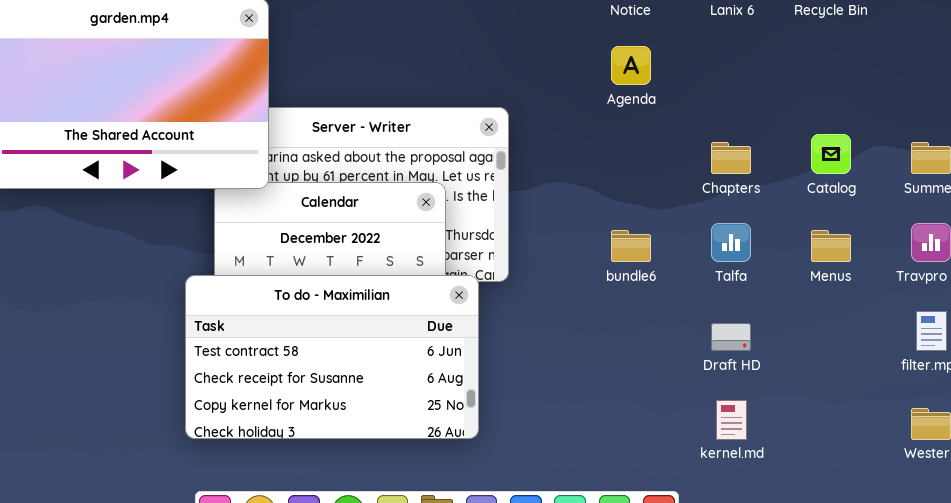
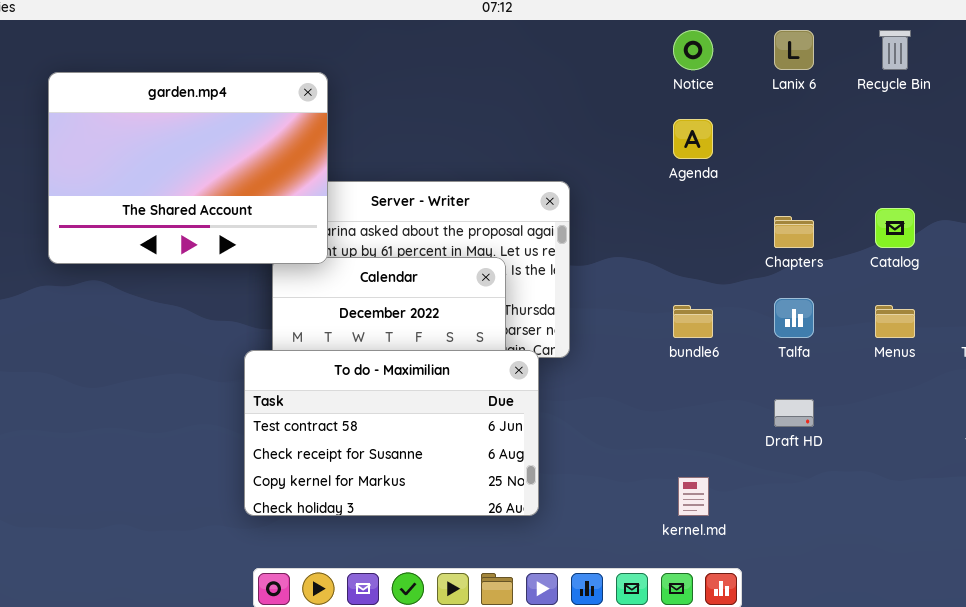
kernel.md: [716,400,747,440] -> [678,477,709,516], moved

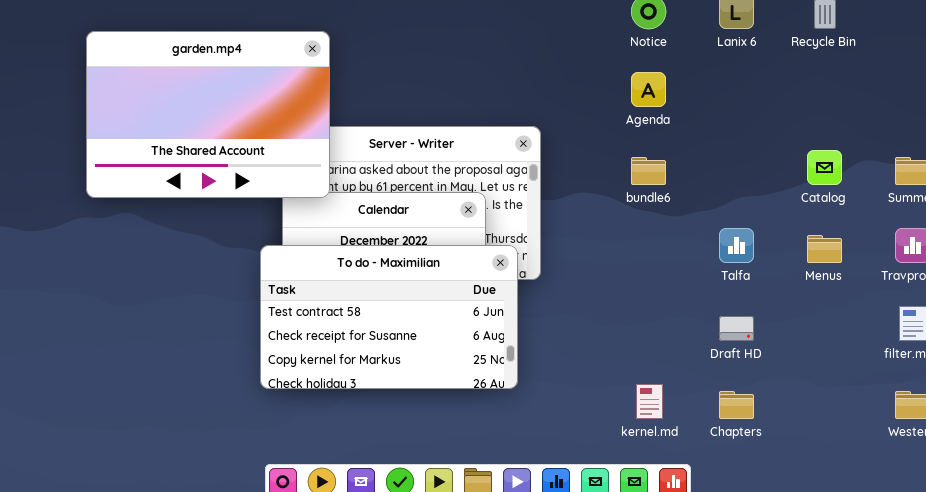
Chapters: [774,216,814,248] -> [719,391,754,419], moved
bundle6: [673,305,713,338] -> [631,157,666,185], moved
To do - Maximilian: [244,350,539,516] -> [260,245,518,389], moved

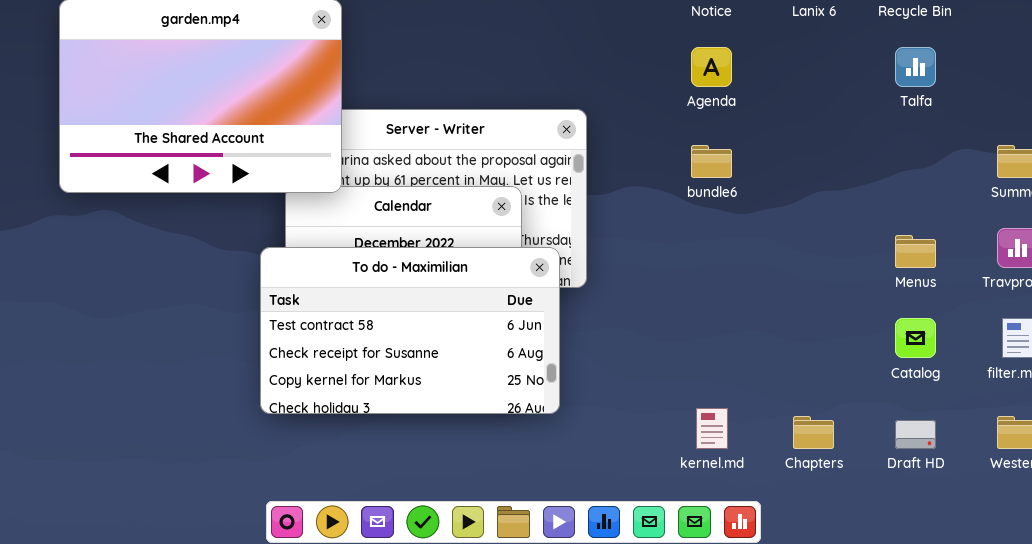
Catalog: [807,150,842,185] -> [895,318,936,358], moved
Talfa: [719,228,754,263] -> [895,47,936,87], moved
Draft HD: [719,316,754,341] -> [895,420,936,449], moved

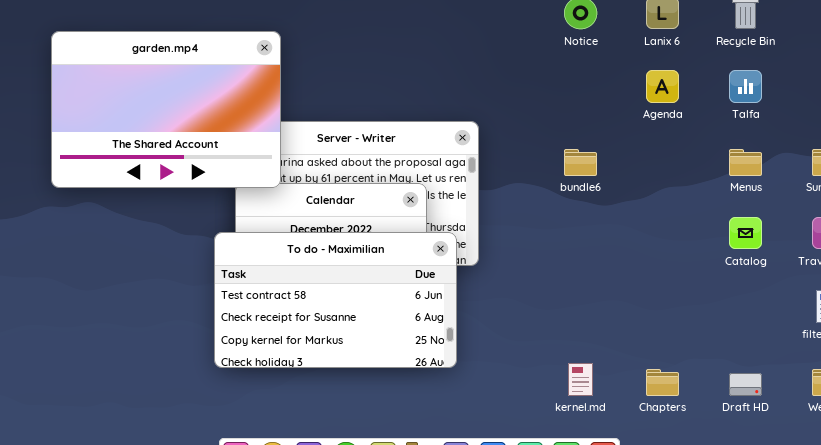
Agenda: [691,47,732,87] -> [646,70,679,103], moved
Menus: [895,235,936,268] -> [729,149,762,176], moved
Catalog: [895,318,936,358] -> [729,217,762,249], moved

